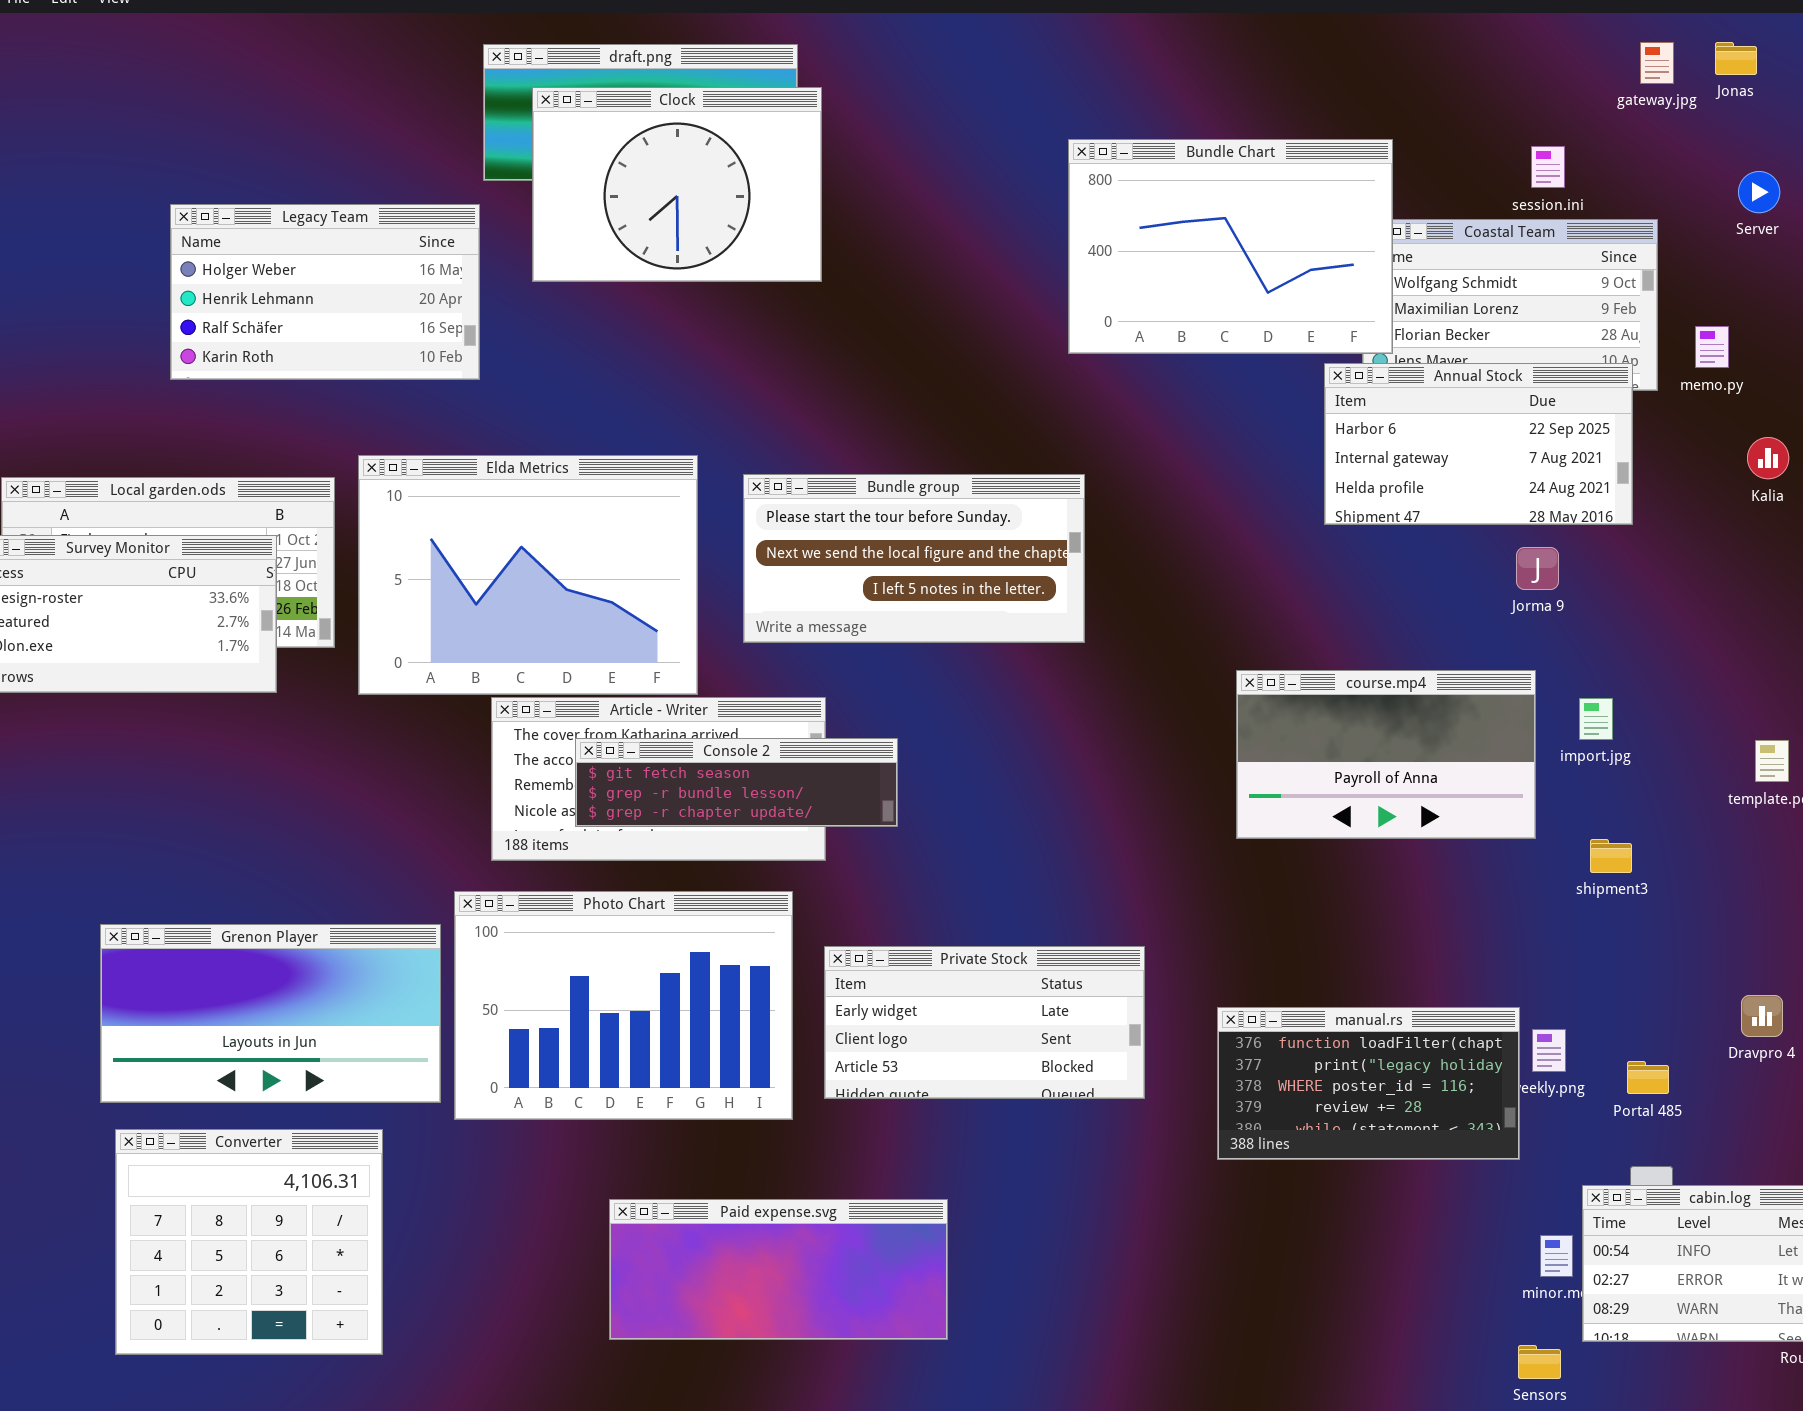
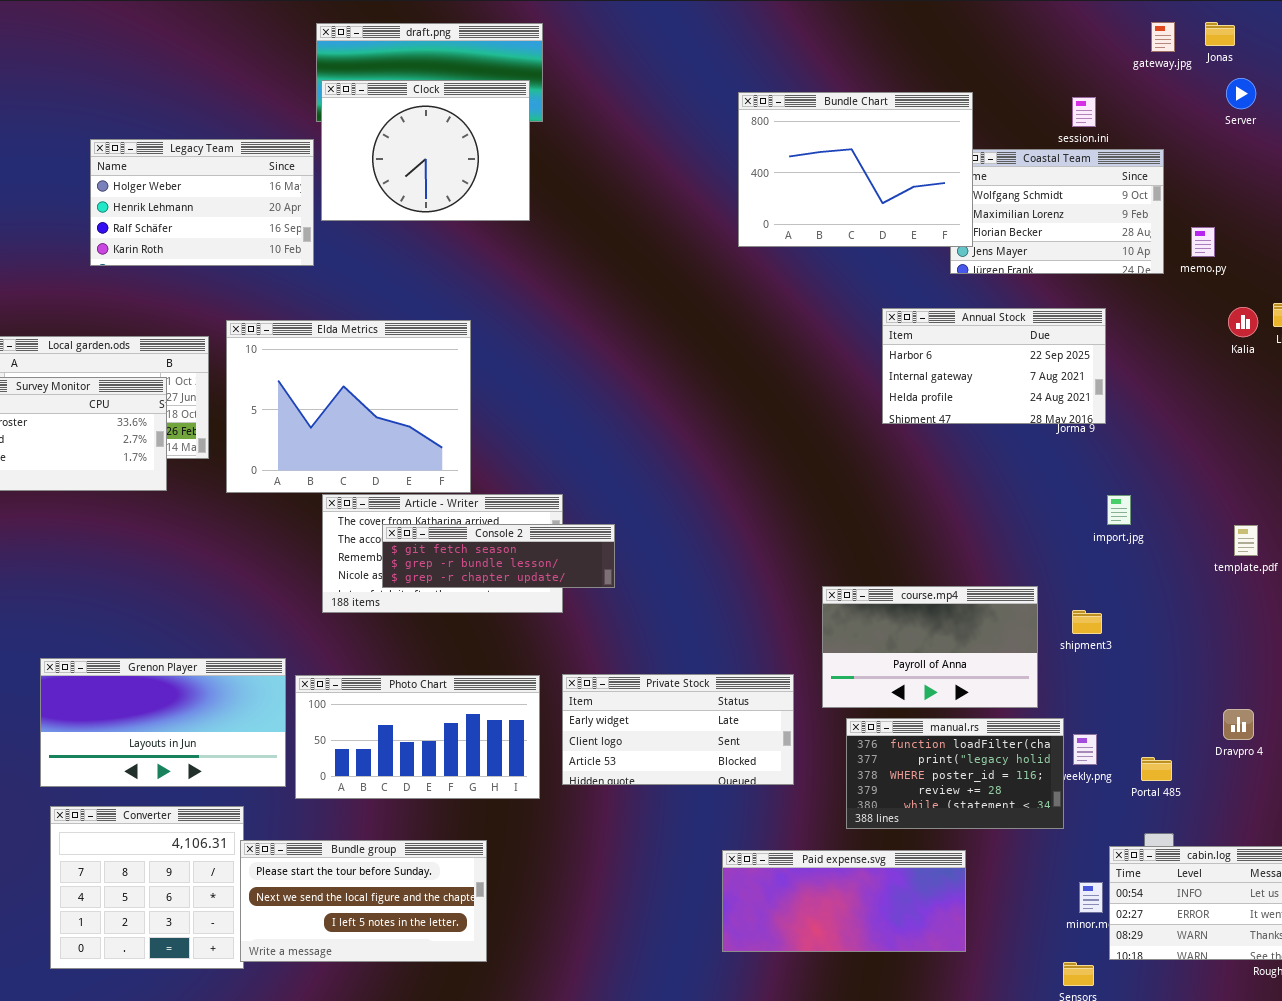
Clock: [532,87,822,282] -> [321,80,530,221], moved
Server: [1738,171,1780,213] -> [1226,78,1256,109], moved
Annual Stock: [1324,363,1633,525] -> [882,308,1106,424], moved
Bundle group: [743,474,1085,643] -> [240,840,487,962], moved
course.mp4: [1236,670,1536,839] -> [822,586,1038,708], moved
shipment3: [1590,839,1632,873] -> [1072,610,1102,634], moved
Photo Chart: [454,891,793,1120] -> [295,675,540,799], resized
Paid expense.svg: [609,1199,948,1340] -> [722,850,966,952], moved

